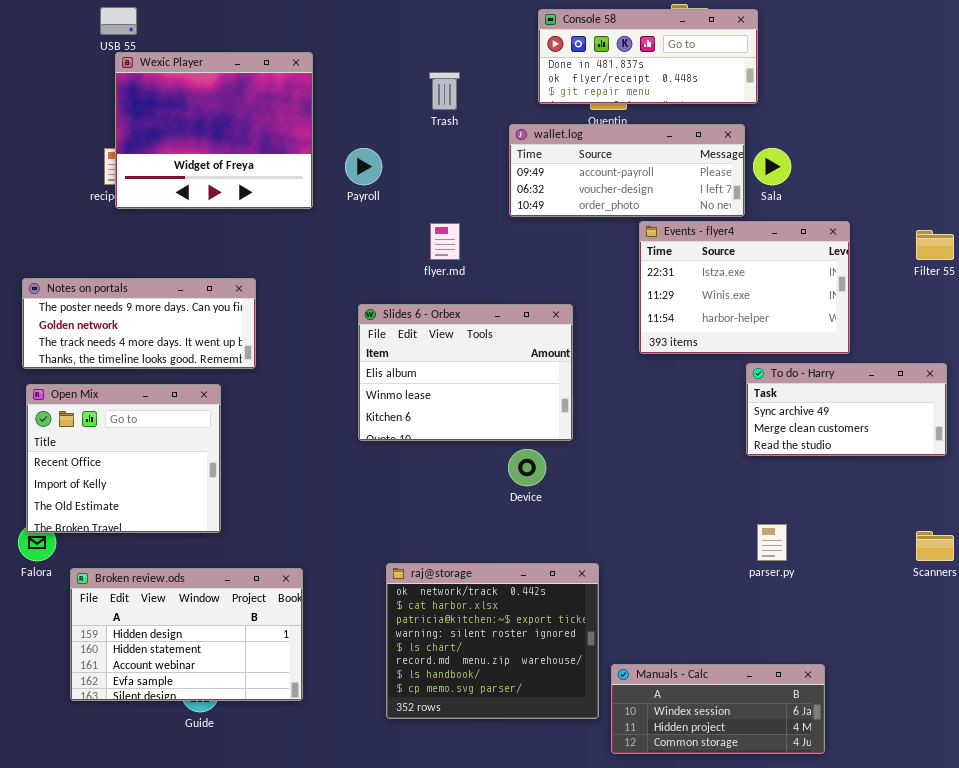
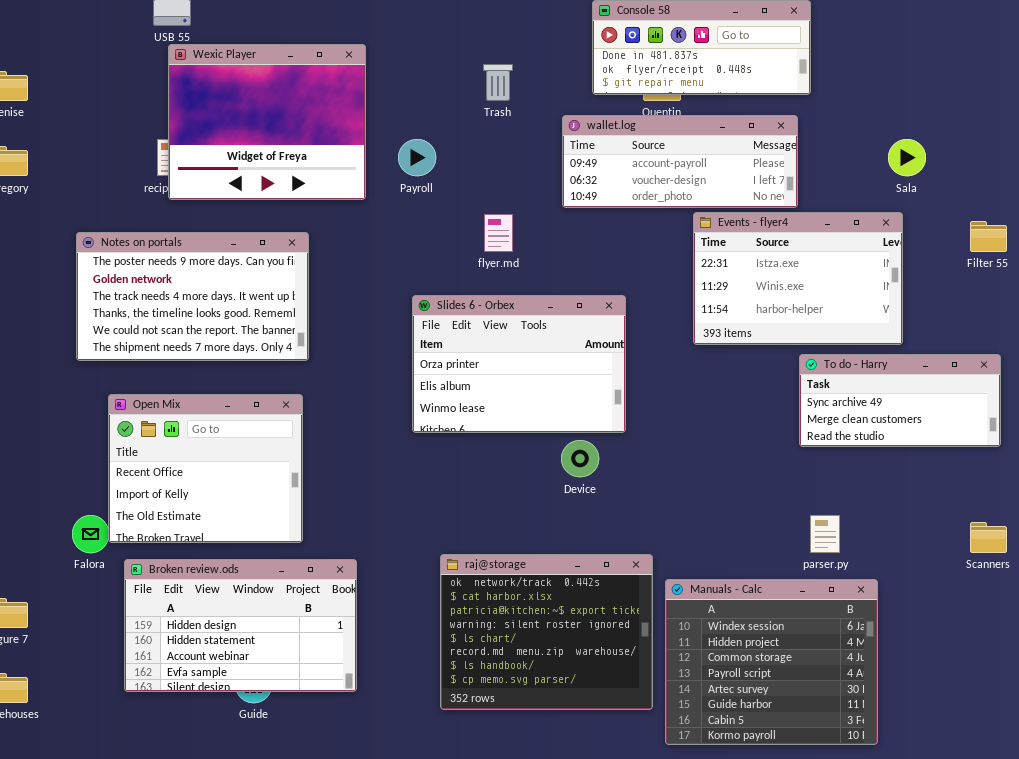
Sala: [753,148,791,185] -> [888,139,926,176], moved
Notes on portals: [22,278,256,369] -> [76,232,309,361], resized
Slides 6 - Orbex: [358,304,573,441] -> [412,295,626,433], scrolled up 1 row
Open Mix: [26,384,221,533] -> [108,394,303,543], moved
Manuals - Calc: [611,664,825,754] -> [665,579,878,745], resized

